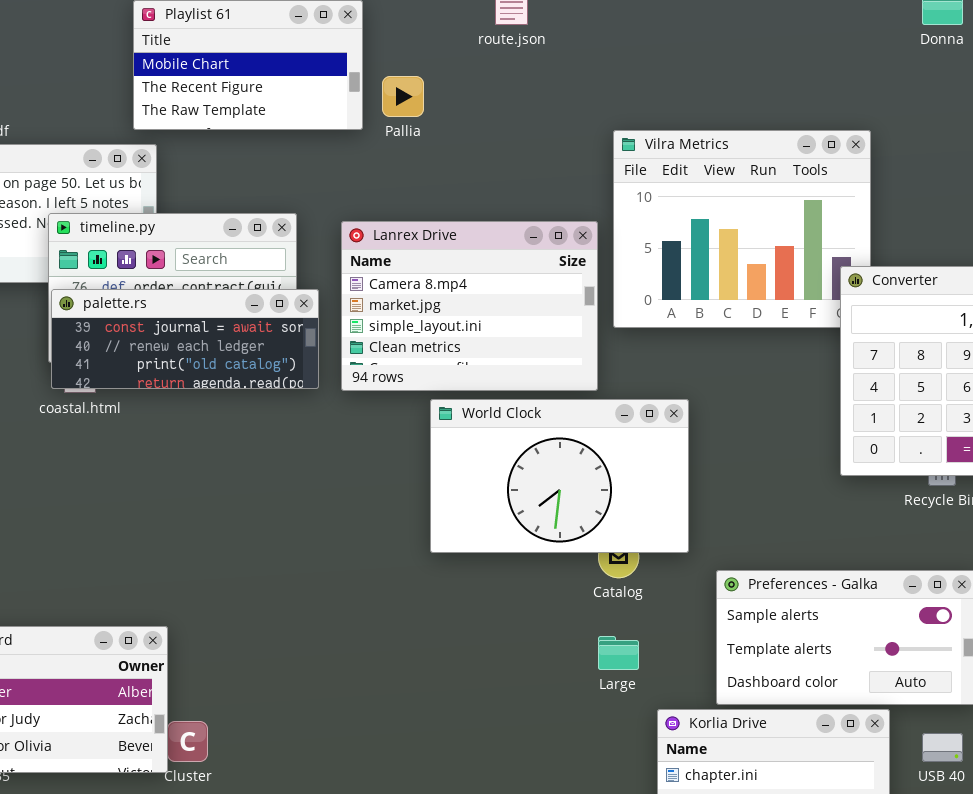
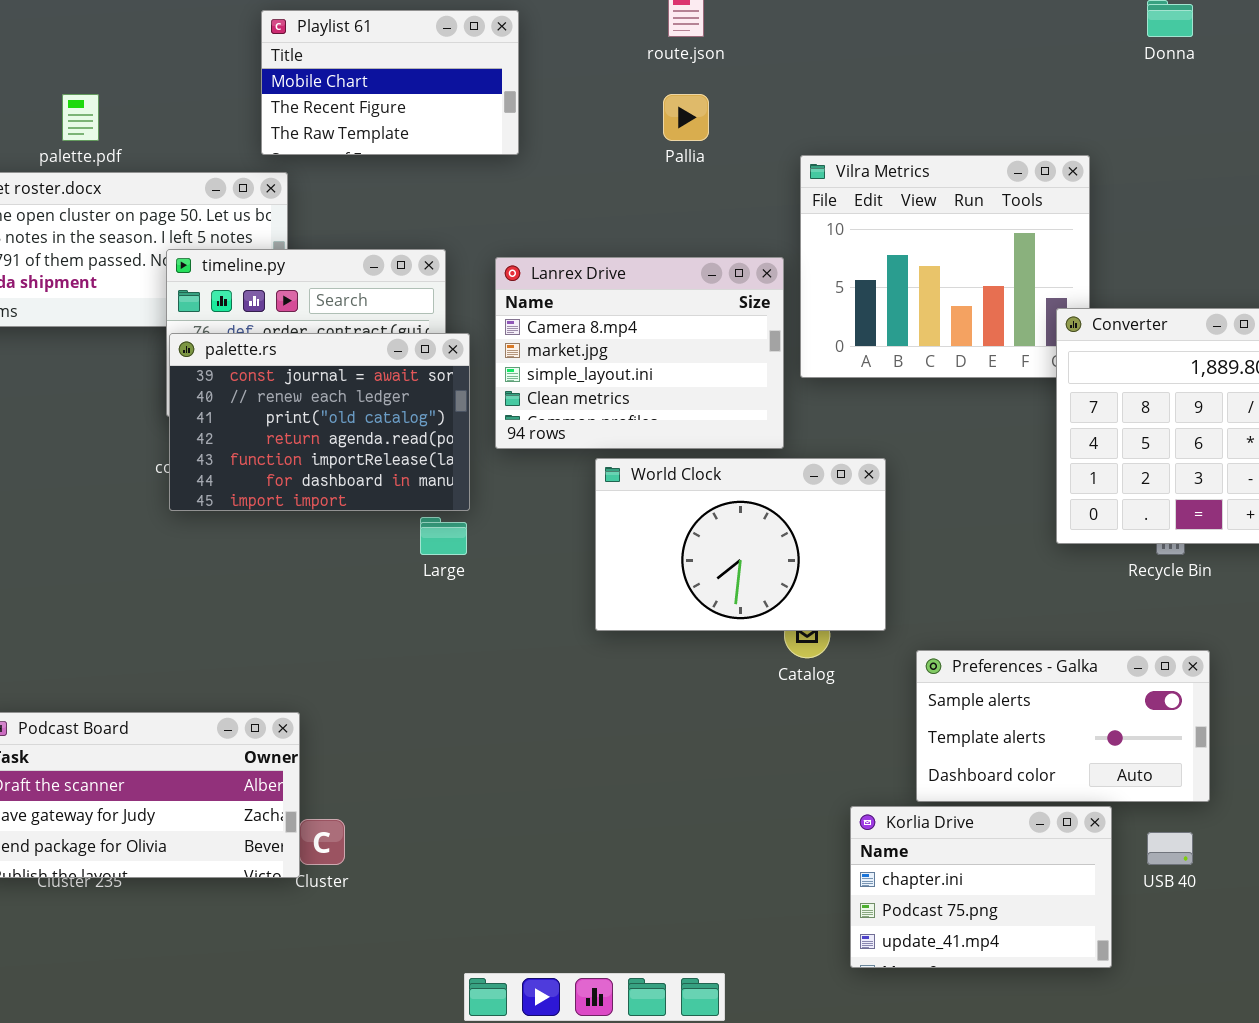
Pallia: [382,76,424,117] -> [663,94,709,141], moved
palette.rs: [51,289,319,389] -> [169,333,470,511], resized
Large: [598,636,639,670] -> [420,517,467,555], moved

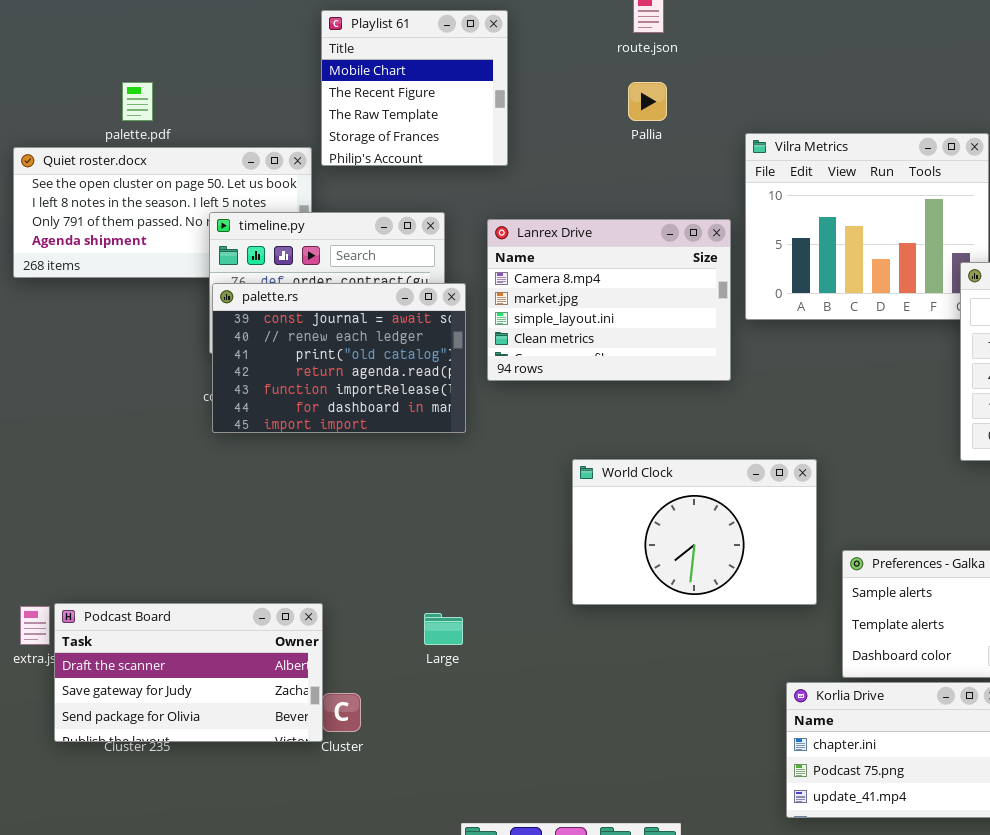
Playlist 61: [261,10,519,155] -> [321,10,508,166], resized
World Clock: [595,458,886,631] -> [572,459,817,605], moved
Large: [420,517,467,555] -> [424,613,463,645], moved

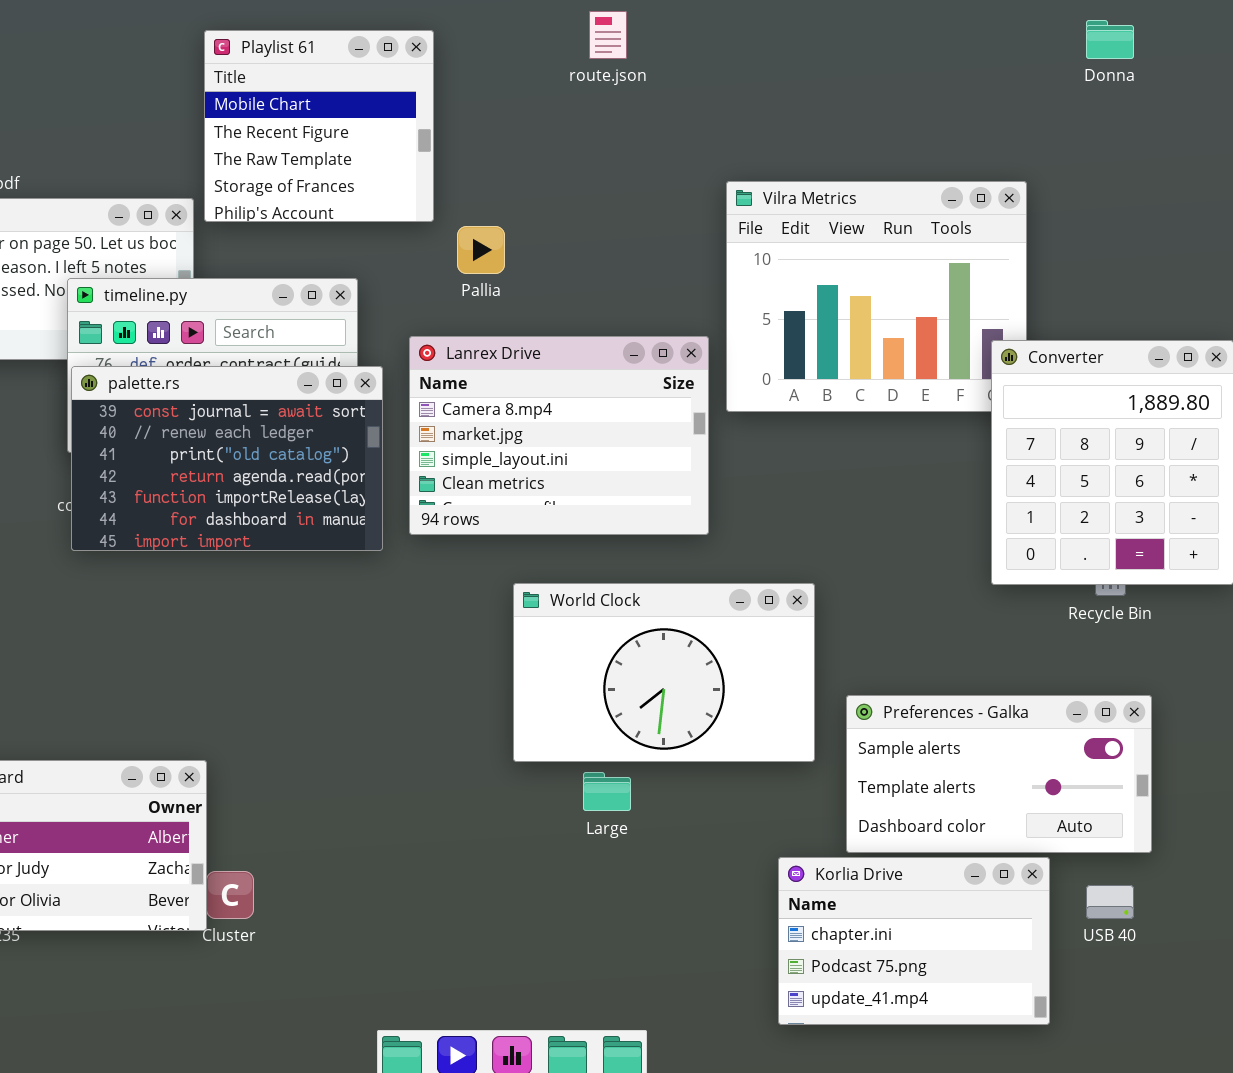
Pallia: [628,82,667,121] -> [457,226,505,274], moved
Lanrex Drive: [487,219,731,381] -> [409,336,709,535], moved
Large: [424,613,463,645] -> [583,772,631,811], moved

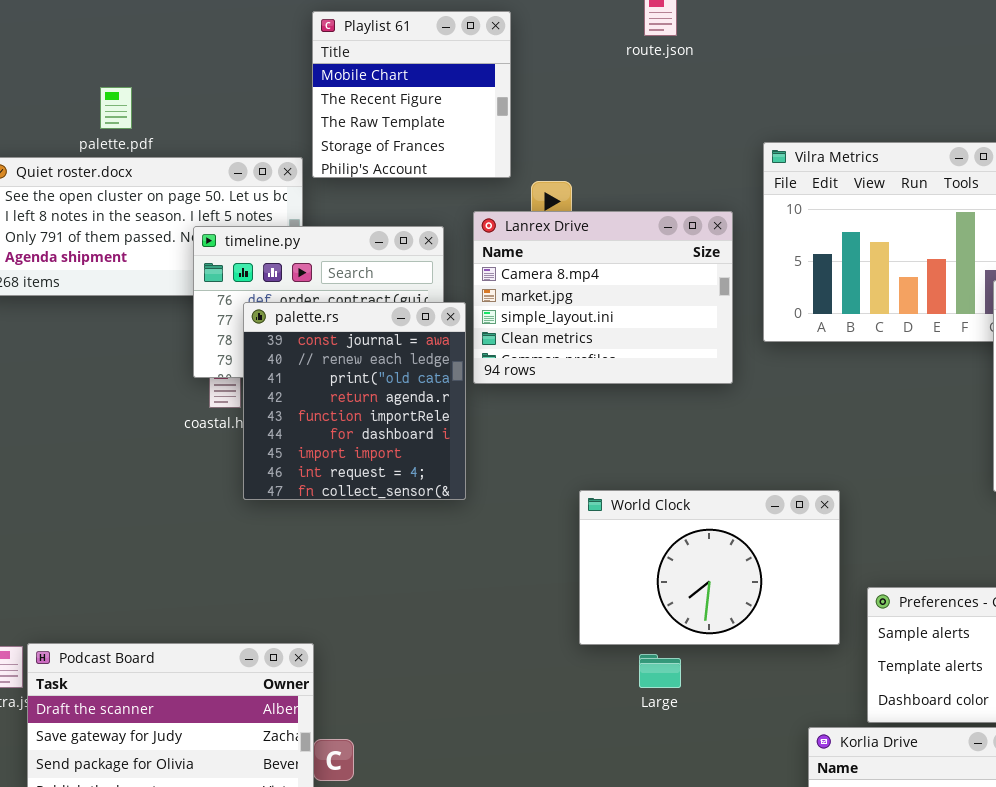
Lanrex Drive: [409,336,709,535] -> [473,211,733,384], moved
palette.rs: [71,366,383,551] -> [243,302,466,500], resized

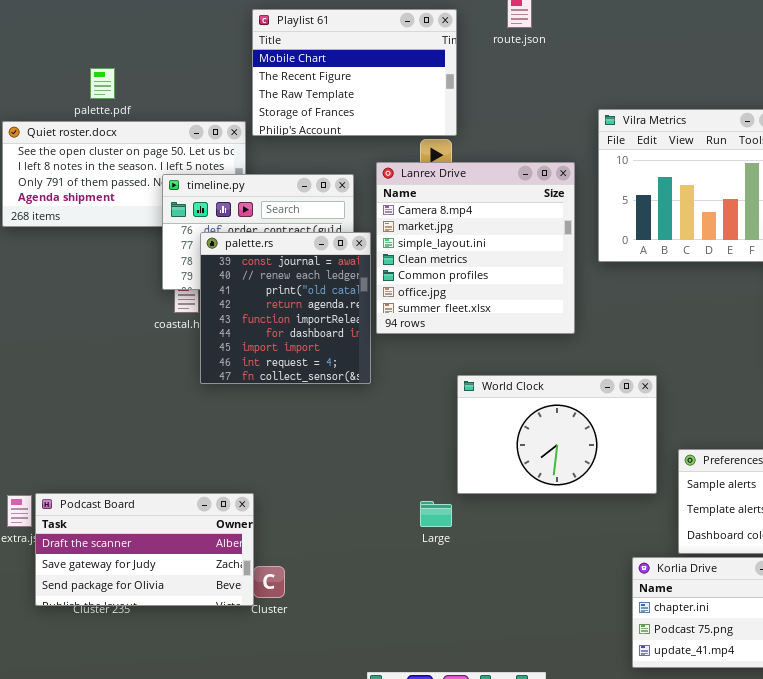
Playlist 61: [312,11,511,178] -> [252,9,457,136], resized
Lanrex Drive: [473,211,733,384] -> [376,162,575,334], resized
Large: [639,654,681,688] -> [420,501,452,527], moved

